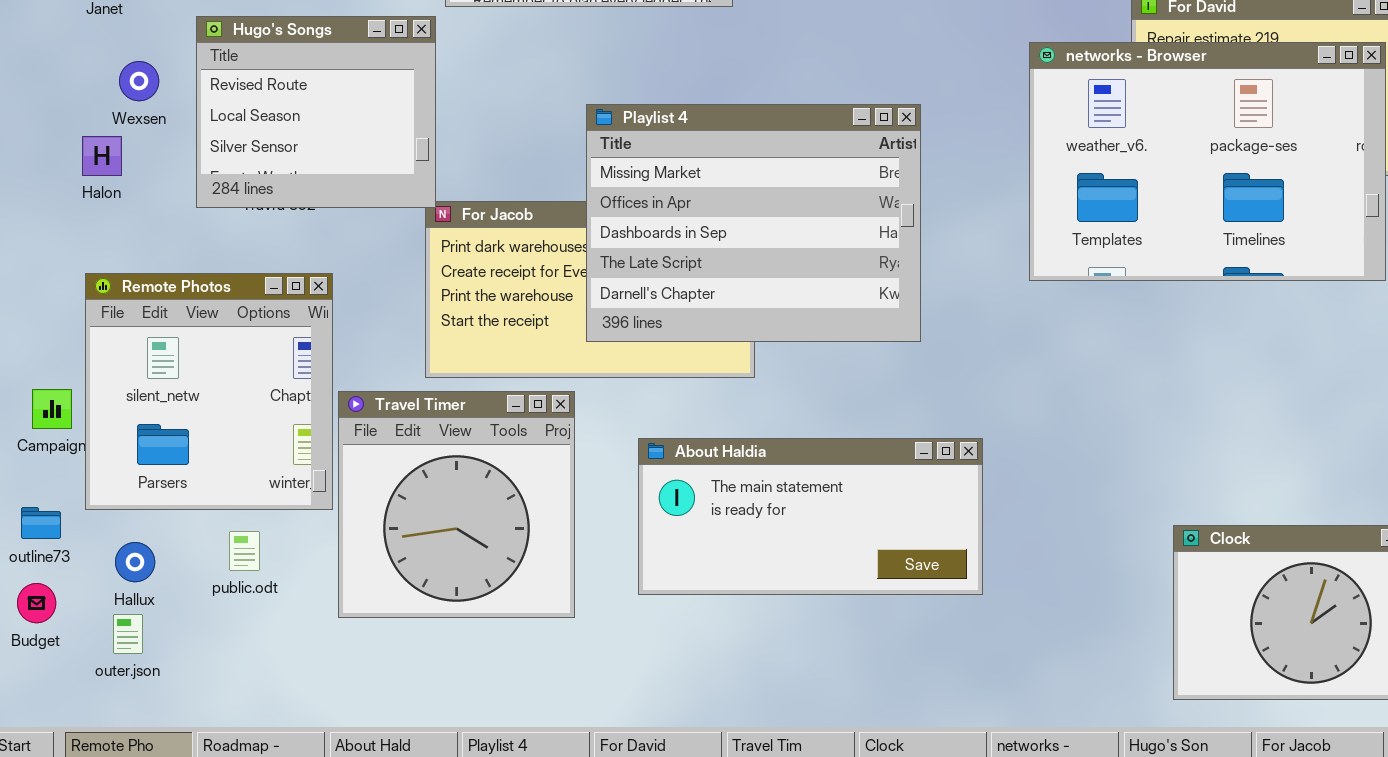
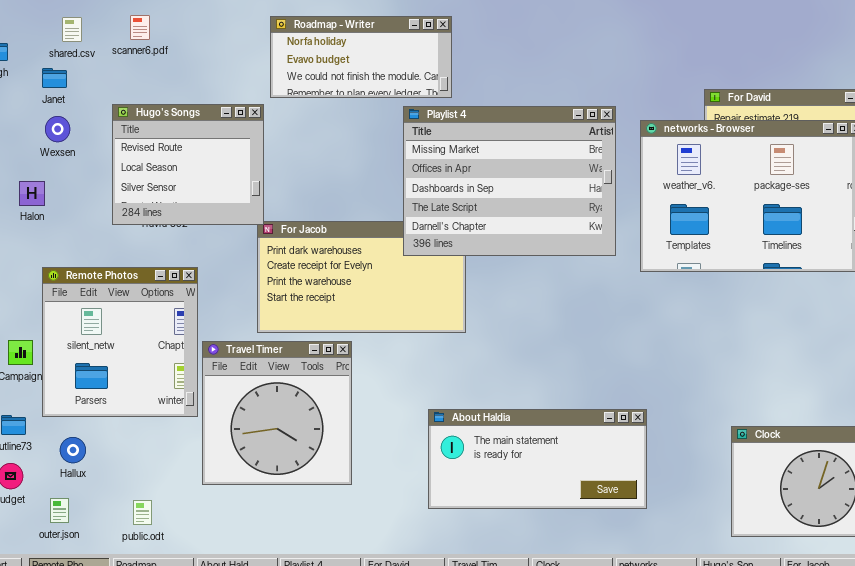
Wexsen: [119,61,159,101] -> [45,116,70,142], moved
Playlist 4: [586,104,921,342] -> [403,106,616,256], moved
Halon: [82,136,122,176] -> [19,181,45,206], moved
About Haldia: [638,438,983,595] -> [428,409,647,509], moved
public.odt: [229,531,260,571] -> [133,500,152,525], moved
outer.json: [113,614,143,654] -> [50,498,69,523], moved

